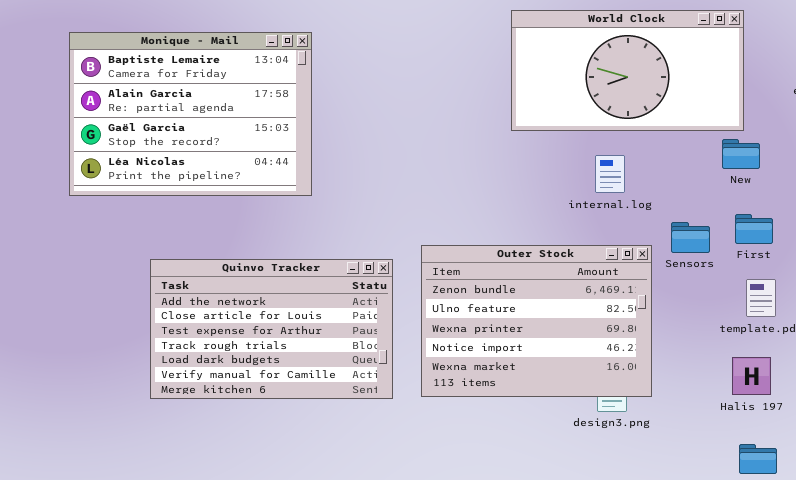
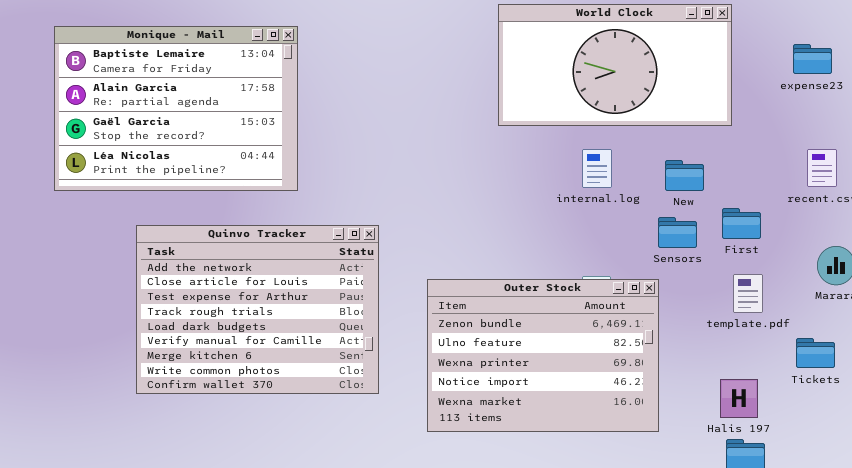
New: [722,139,760,169] -> [665,160,704,191], moved
Outer Stock: [421,245,652,397] -> [427,279,659,432], moved
Quinvo Tracker: [150,259,393,399] -> [136,225,379,394], resized
Halis 197: [732,357,771,395] -> [720,379,758,418], moved

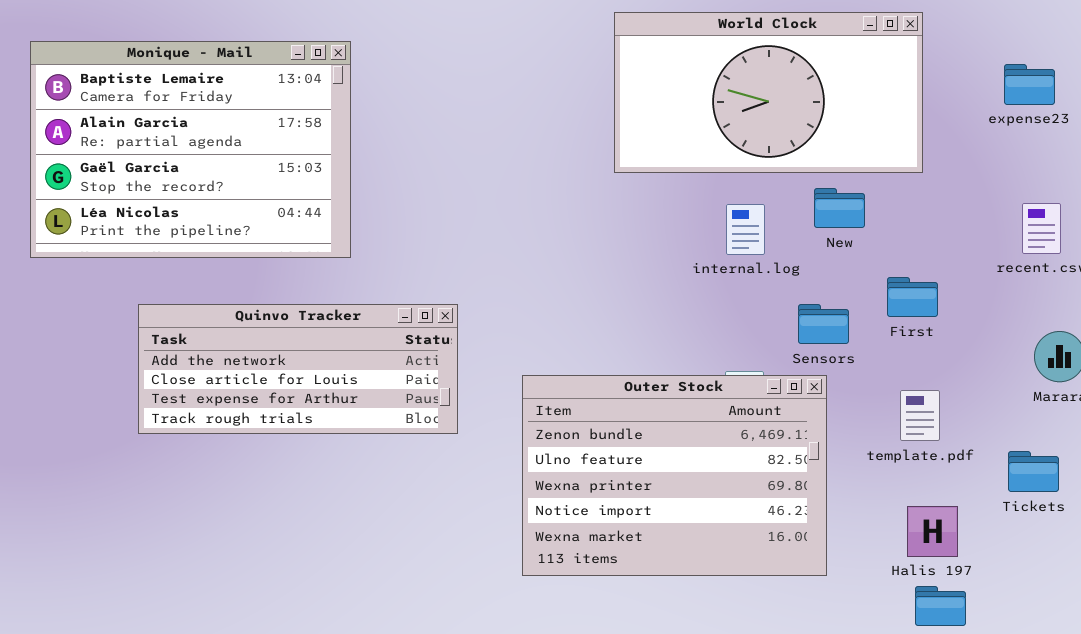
New: [665,160,704,191] -> [814,188,865,228], moved
First: [722,208,761,239] -> [887,277,938,317], moved
Sensors: [658,217,697,248] -> [798,304,849,344], moved
Quinvo Tracker: [136,225,379,394] -> [138,304,458,434], resized
template.pdf: [733,274,763,313] -> [900,390,940,441], moved

